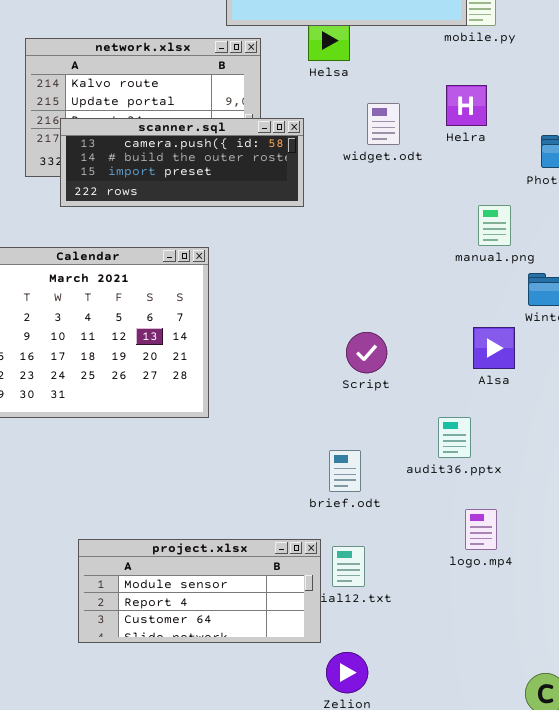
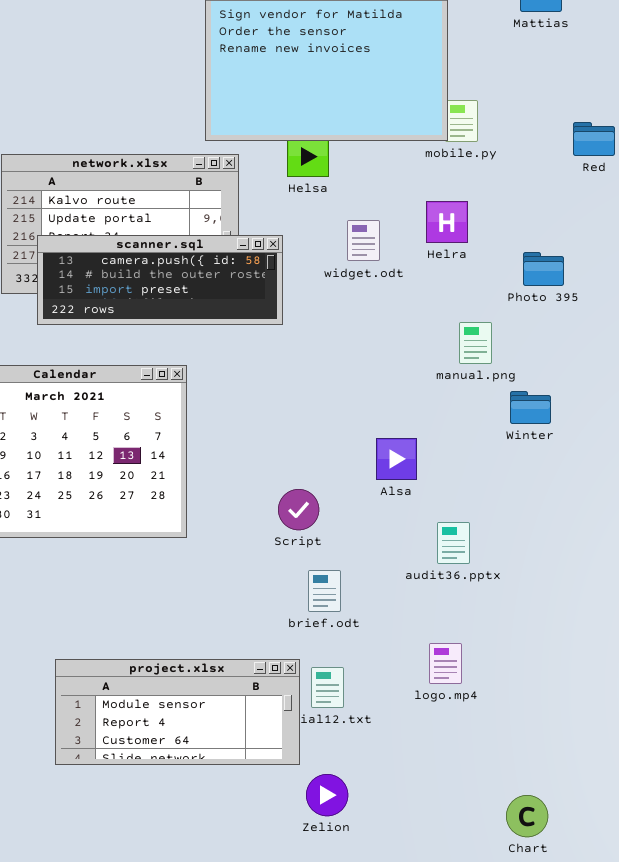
Alsa: [473,327,515,369] -> [376,438,417,480], moved
Script: [346,332,387,373] -> [278,489,319,530], moved
audit36.pptx: [438,417,471,458] -> [437,522,470,564], moved
logo.mp4: [465,509,497,550] -> [429,643,462,684], moved

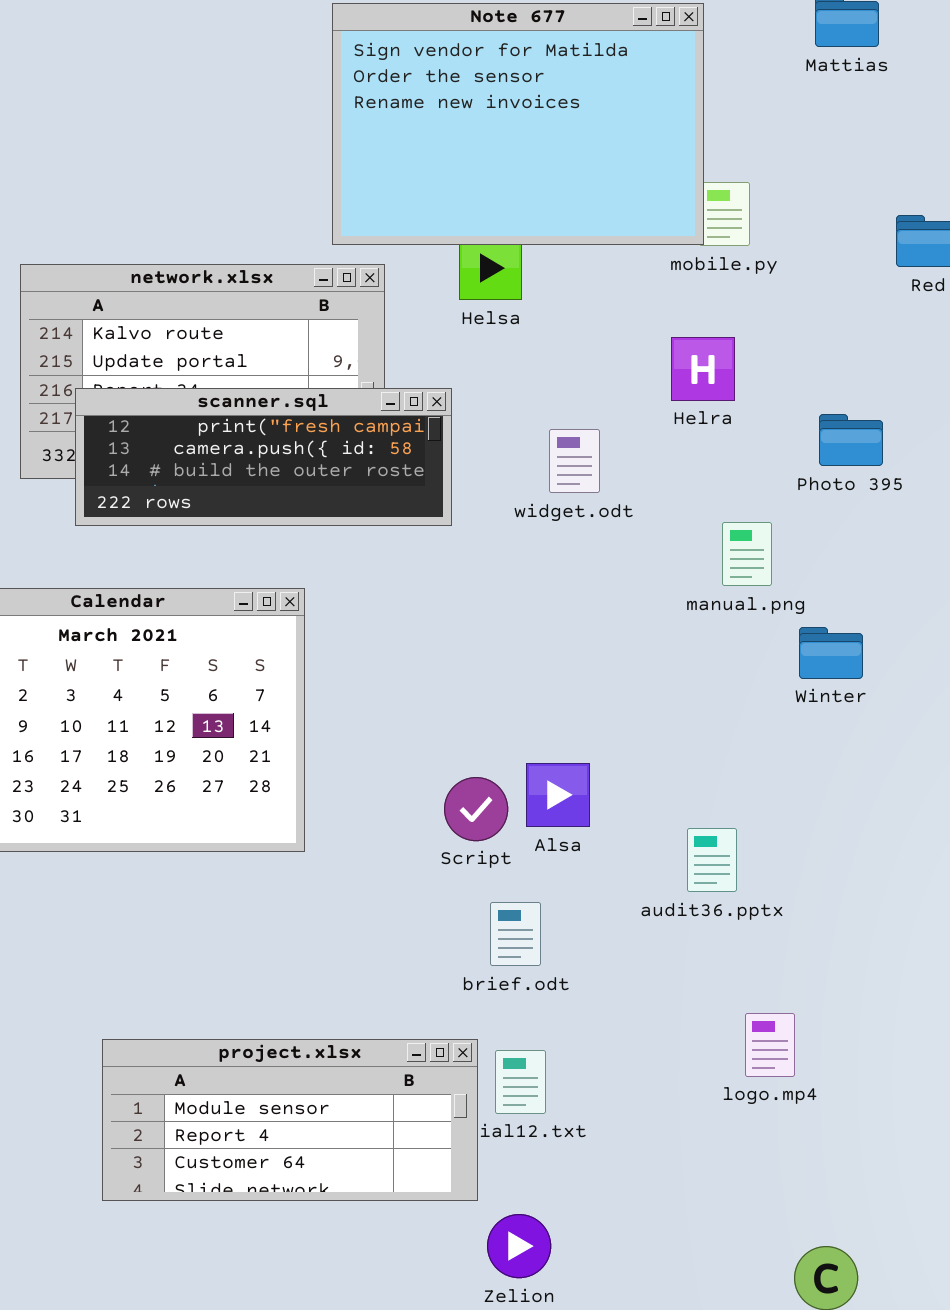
widget.odt: [347,220,380,261] -> [549,429,600,493], moved
scanner.sql: [37,235,283,325] -> [75,388,452,526], scrolled up 1 row
Alsa: [376,438,417,480] -> [526,763,590,827], moved
logo.mp4: [429,643,462,684] -> [745,1013,795,1077], moved

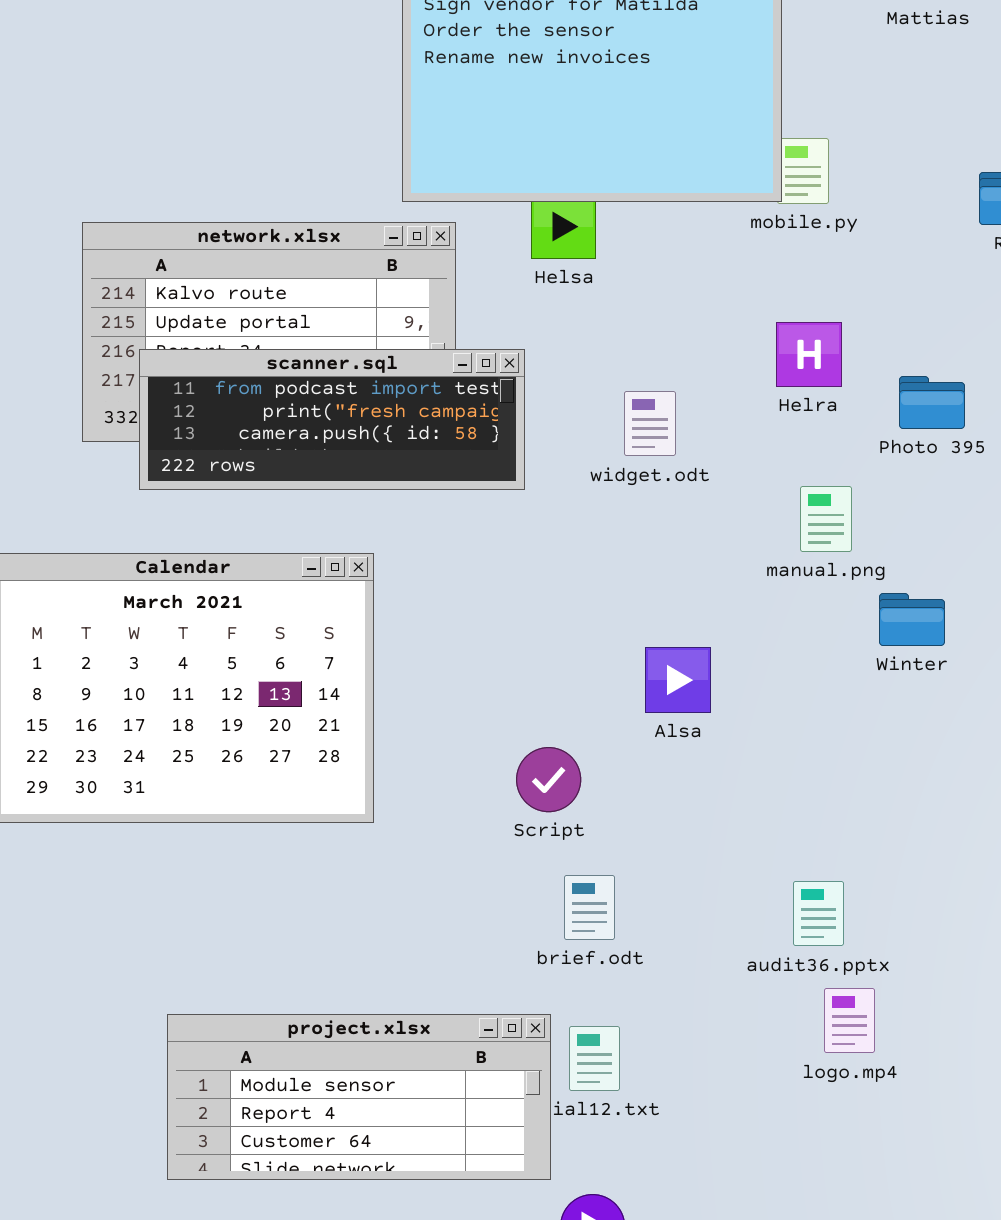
Helra: [671,337,735,401] -> [776,322,842,387], moved
scanner.sql: [75,388,452,526] -> [139,349,525,490], scrolled up 1 row
Alsa: [526,763,590,827] -> [645,647,711,713], moved
audit36.pptx: [687,828,737,892] -> [793,881,844,946], moved

